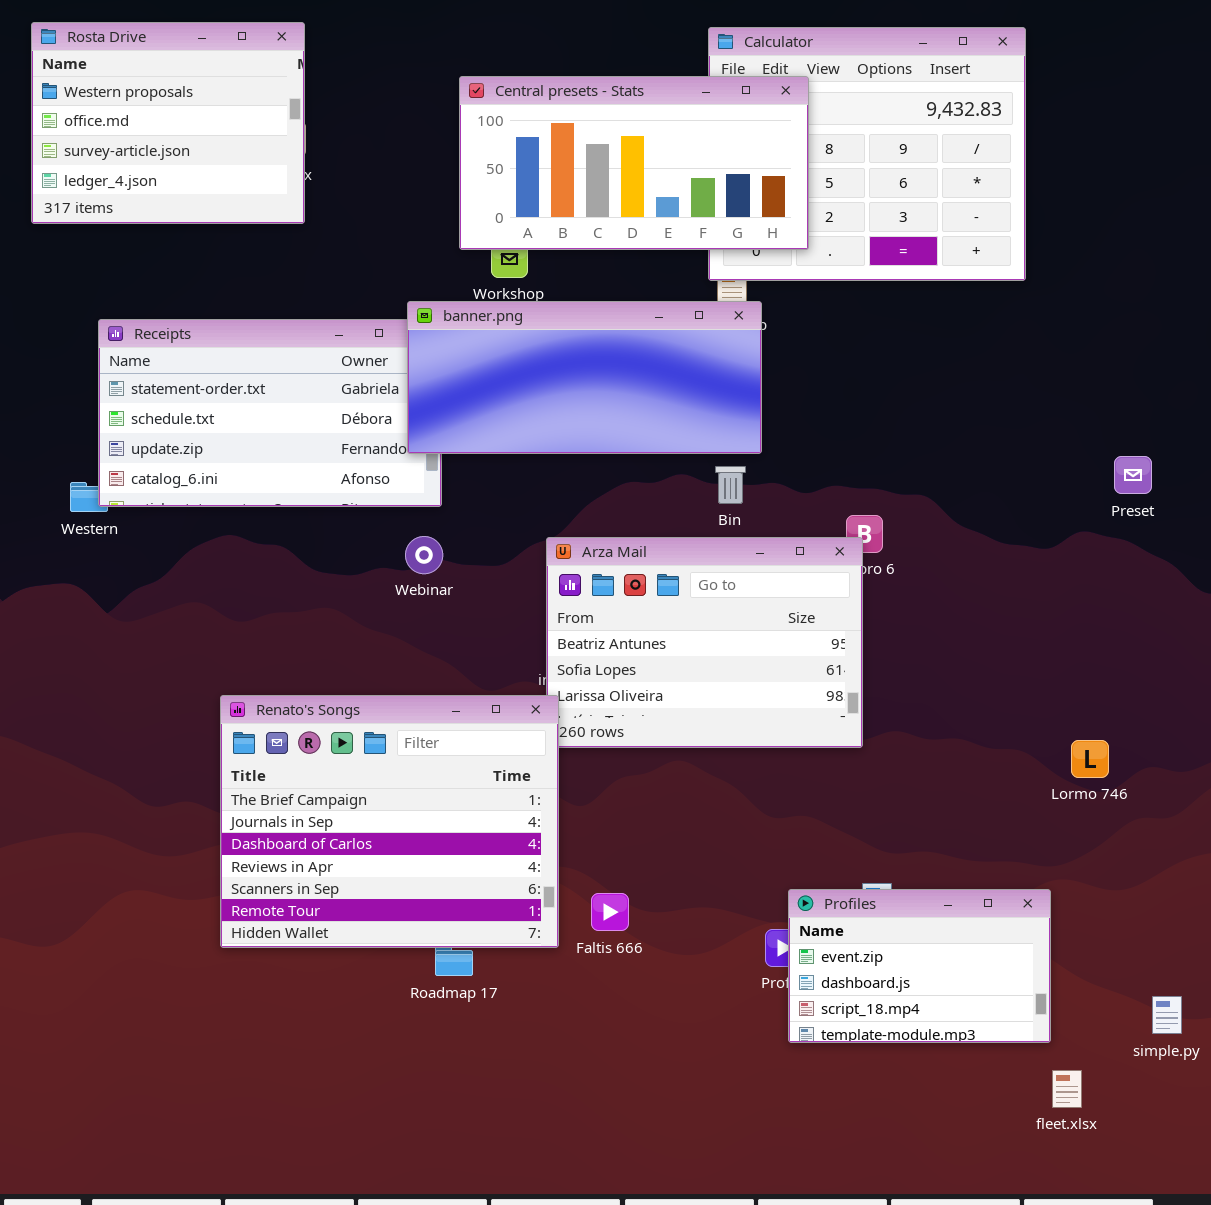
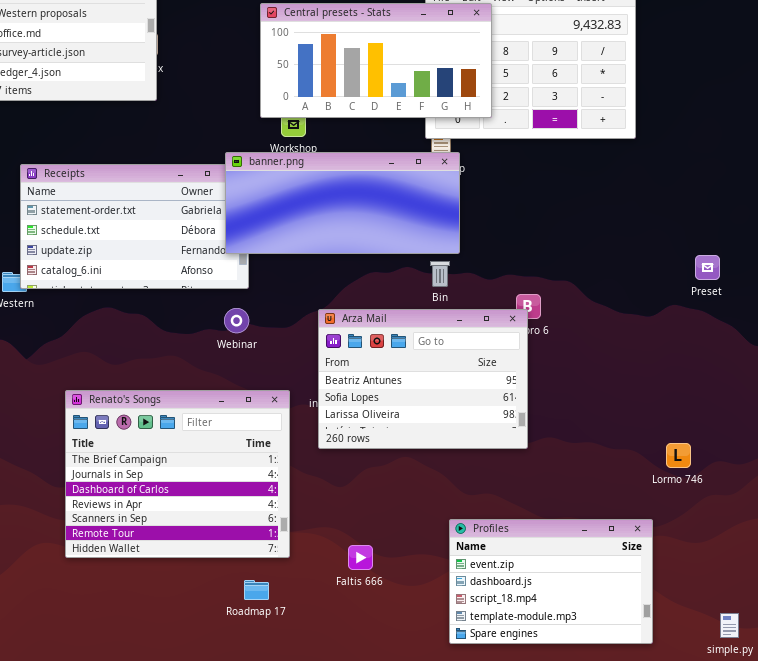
Renato's Songs: [220,695,559,948] -> [65,390,290,558], moved
Profiles: [788,889,1051,1043] -> [449,519,653,644], resized

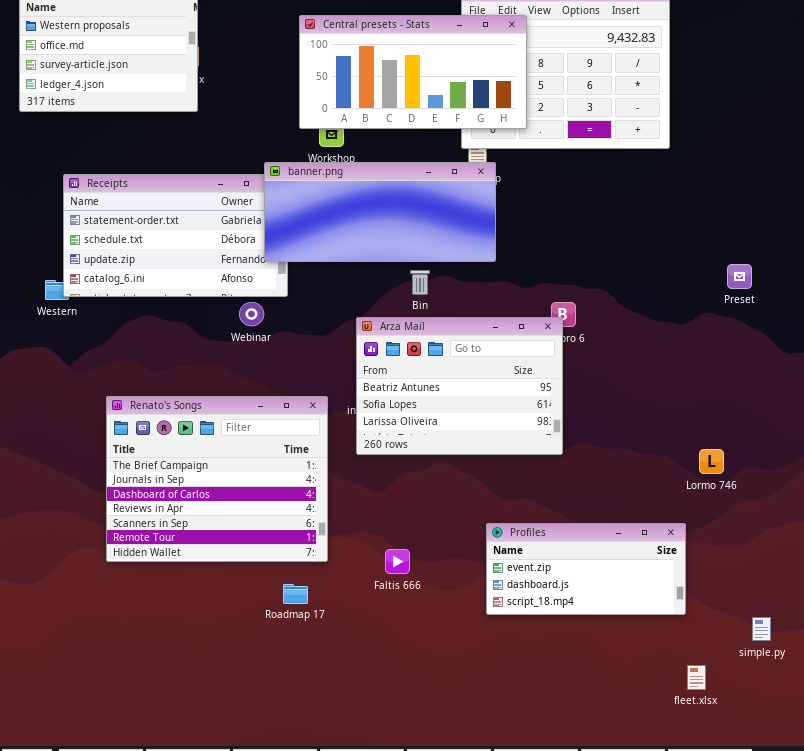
Bin: [430,261,450,287] -> [410,270,430,295], moved
Webinar: [224,308,249,333] -> [239,302,264,326], moved
Profiles: [449,519,653,644] -> [486,523,686,615], resized

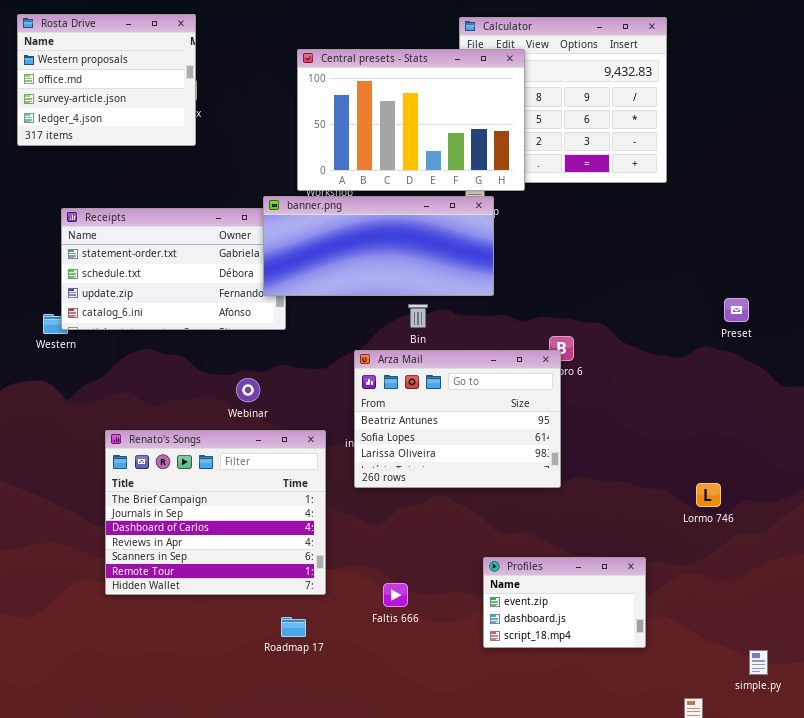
Central presets - Stats: [299,15,527,129] -> [297,49,525,191], resized
Webinar: [239,302,264,326] -> [236,378,260,402], moved
Profiles: [486,523,686,615] -> [483,557,646,648], resized

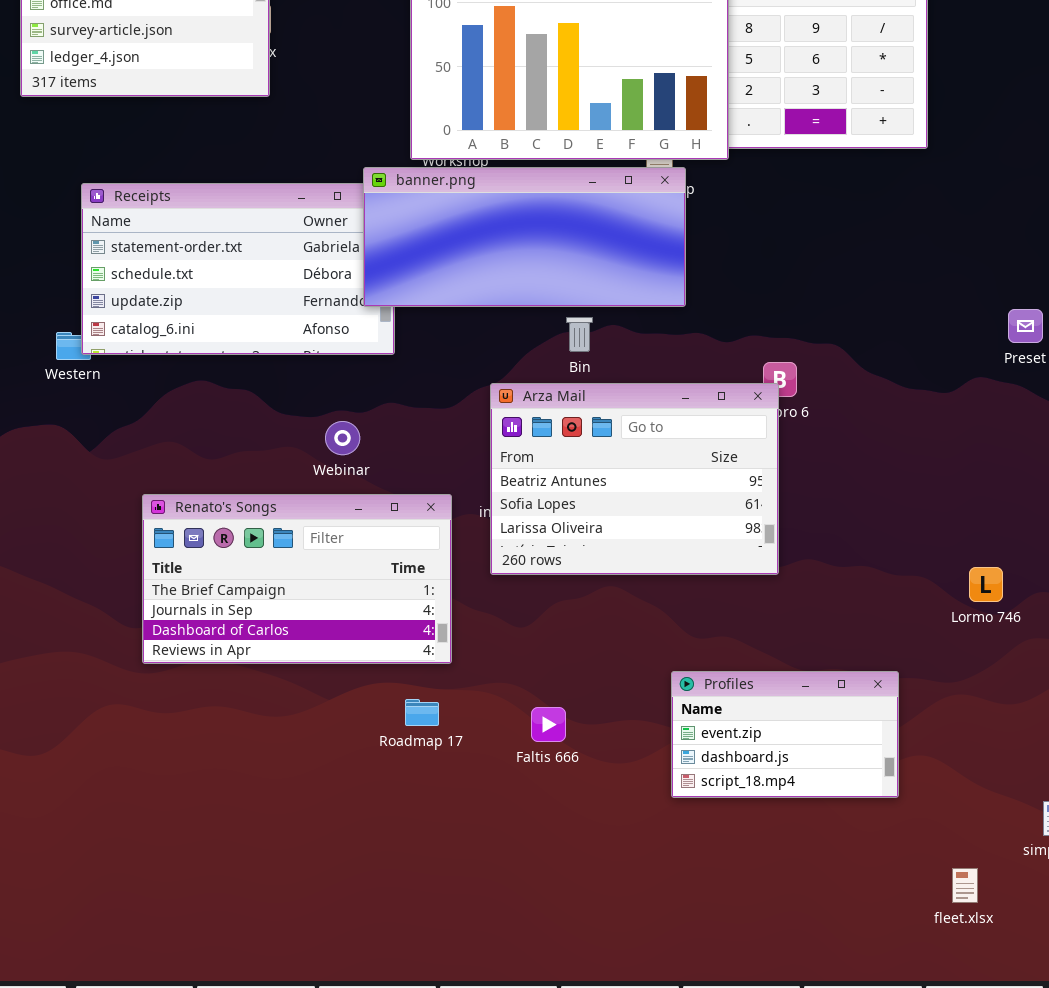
Renato's Songs: [105,430,326,595] -> [142,494,452,664], resized
Roadmap 17: [281,617,306,637] -> [405,699,439,726], moved

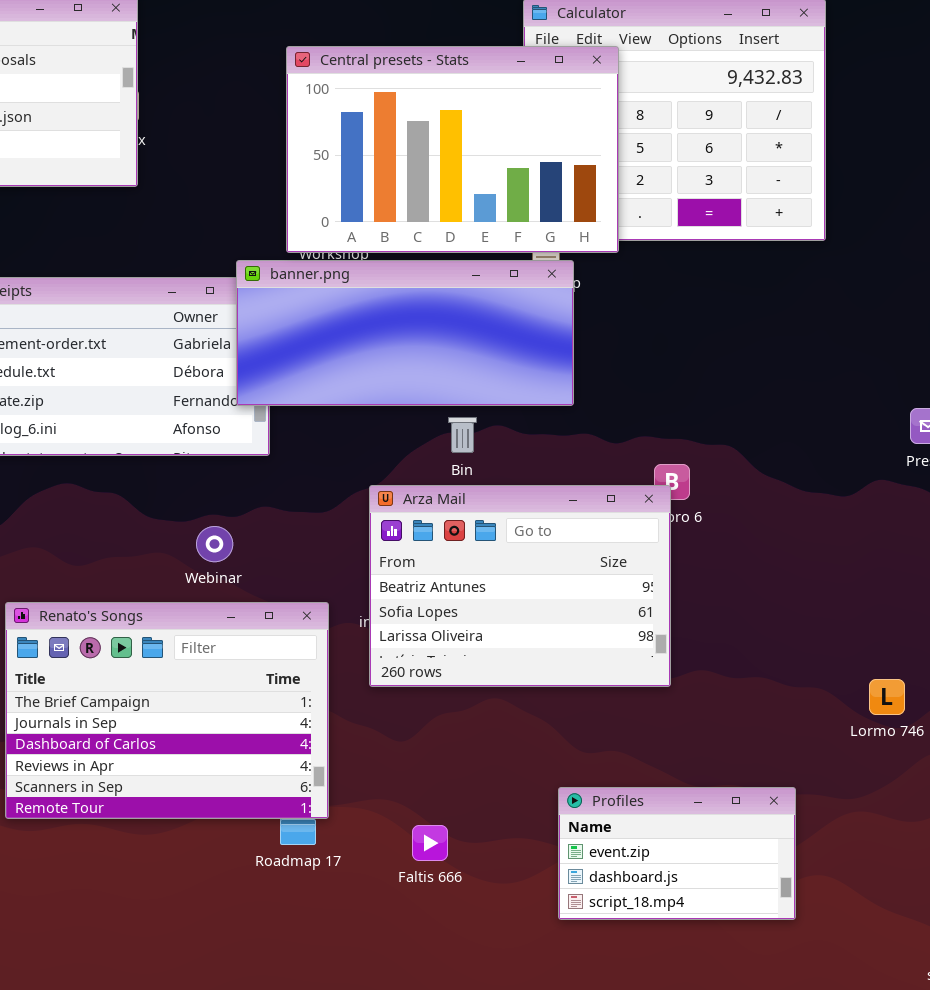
Renato's Songs: [142,494,452,664] -> [5,602,329,819], resized

